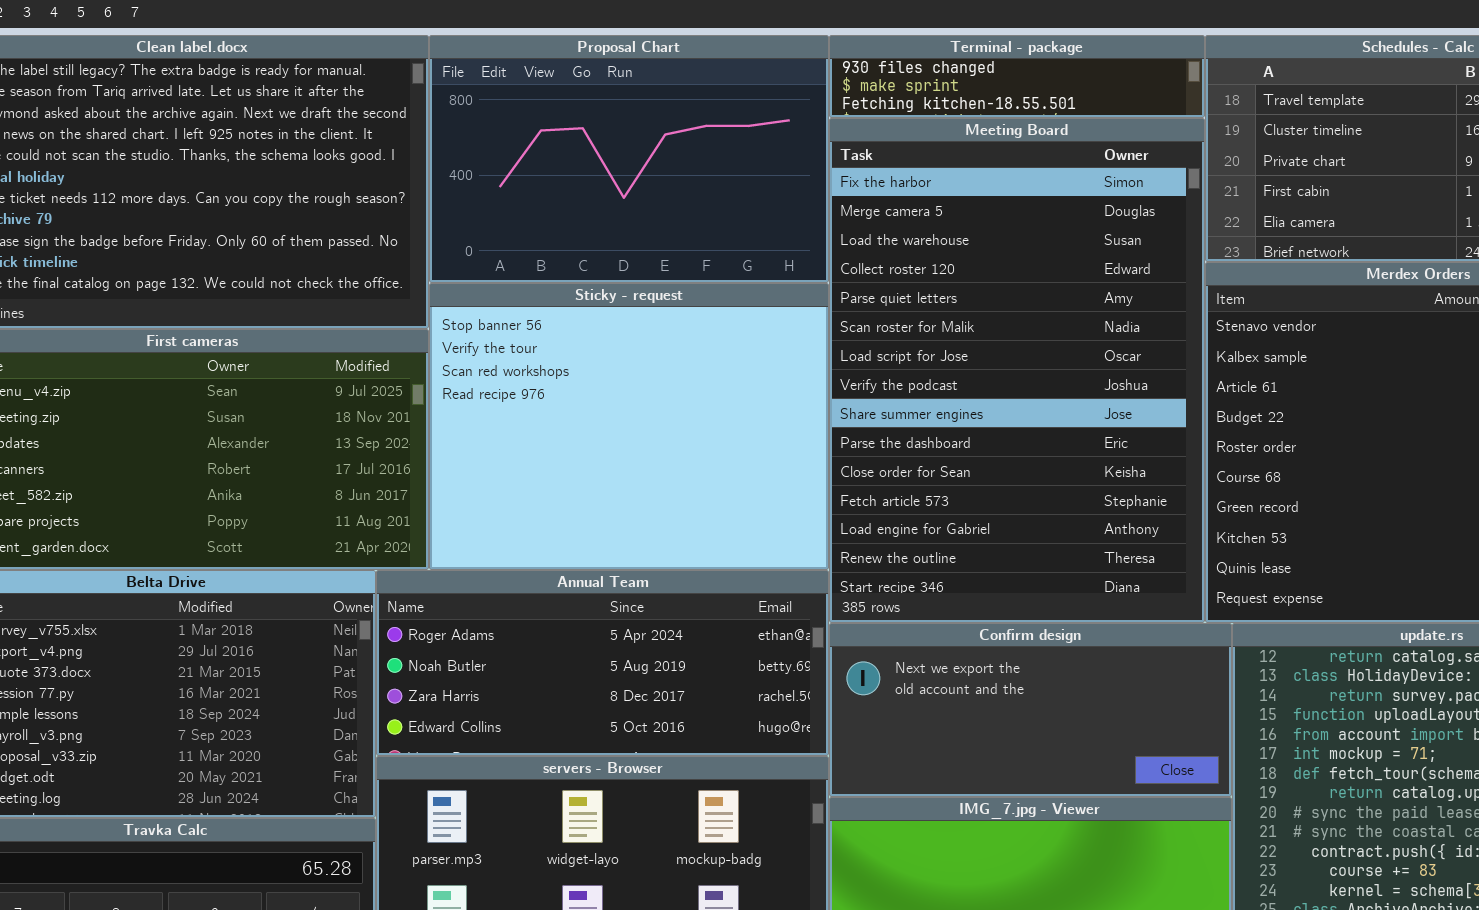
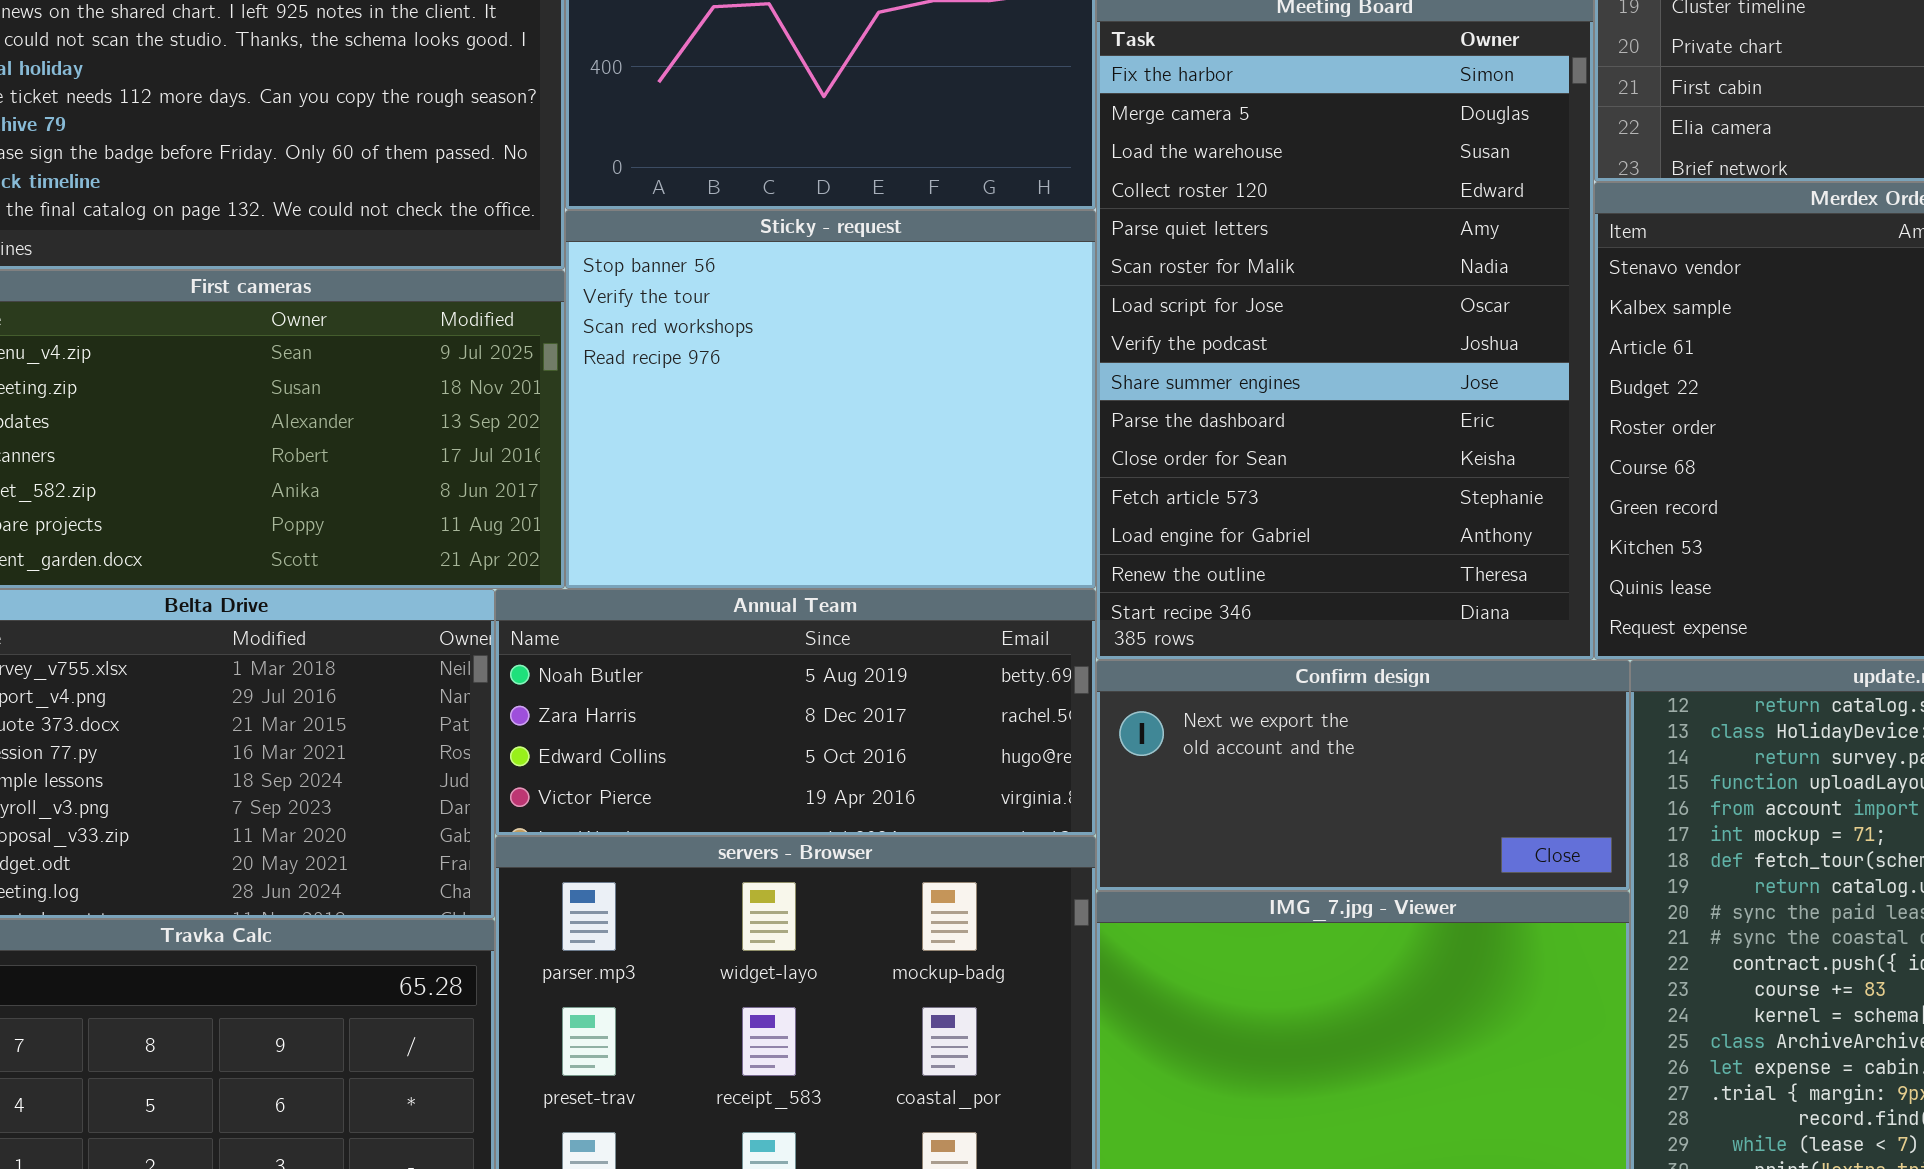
Annual Team: [376,570,829,756] -> [495,589,1096,836], scrolled down 1 row

